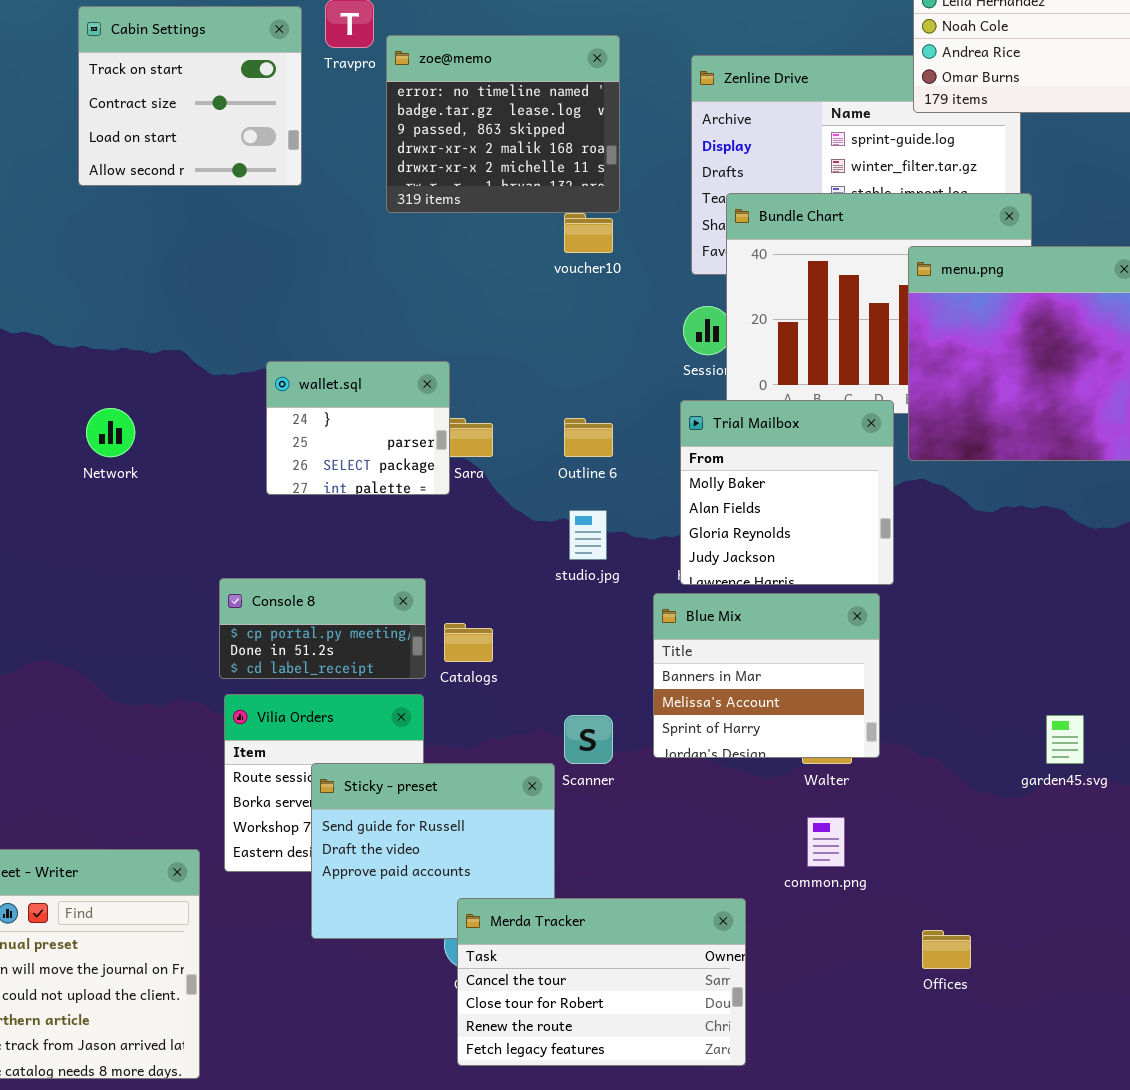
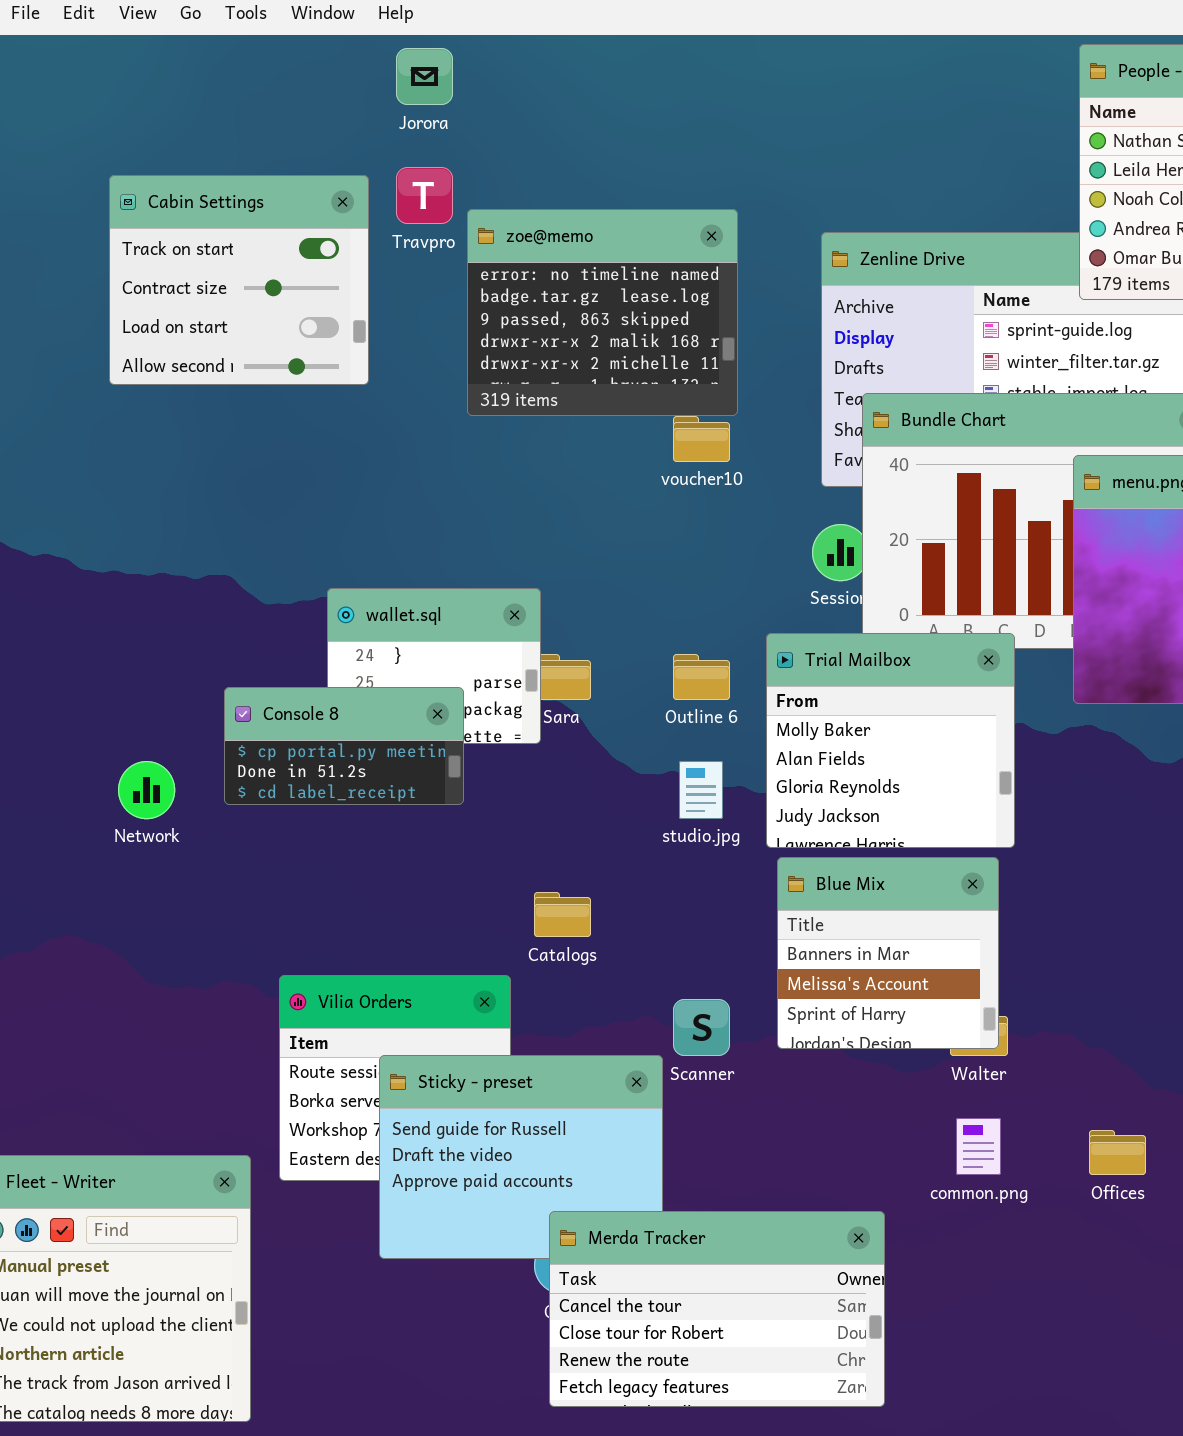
Trial Mailbox: [680,400,894,585] -> [766,633,1015,848], moved
Network: [86,408,135,457] -> [118,761,175,819], moved
Console 8: [219,578,426,679] -> [224,687,464,805], moved
Blue Mix: [653,593,880,758] -> [777,857,999,1049], resized
Offices: [922,930,971,969] -> [1089,1130,1146,1175], moved

